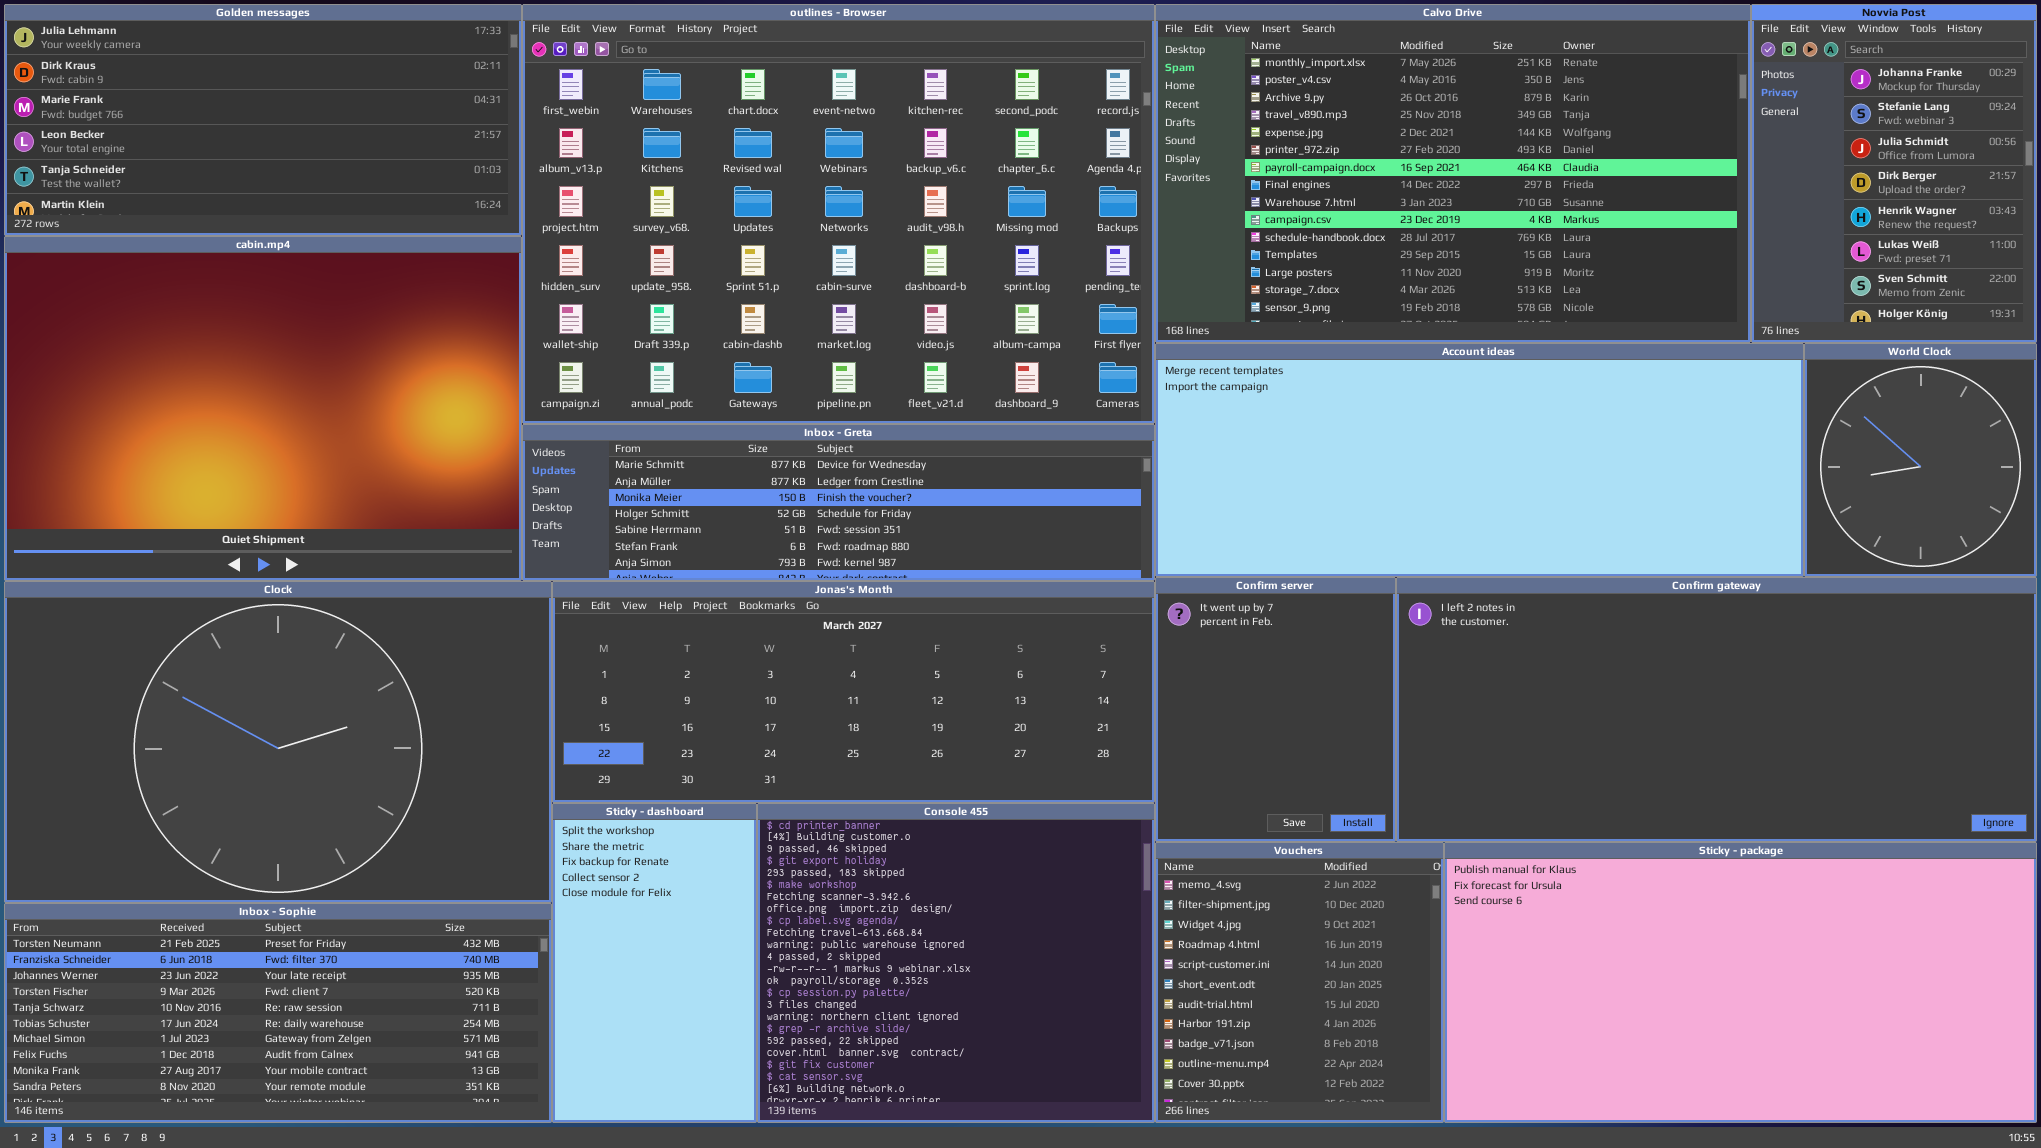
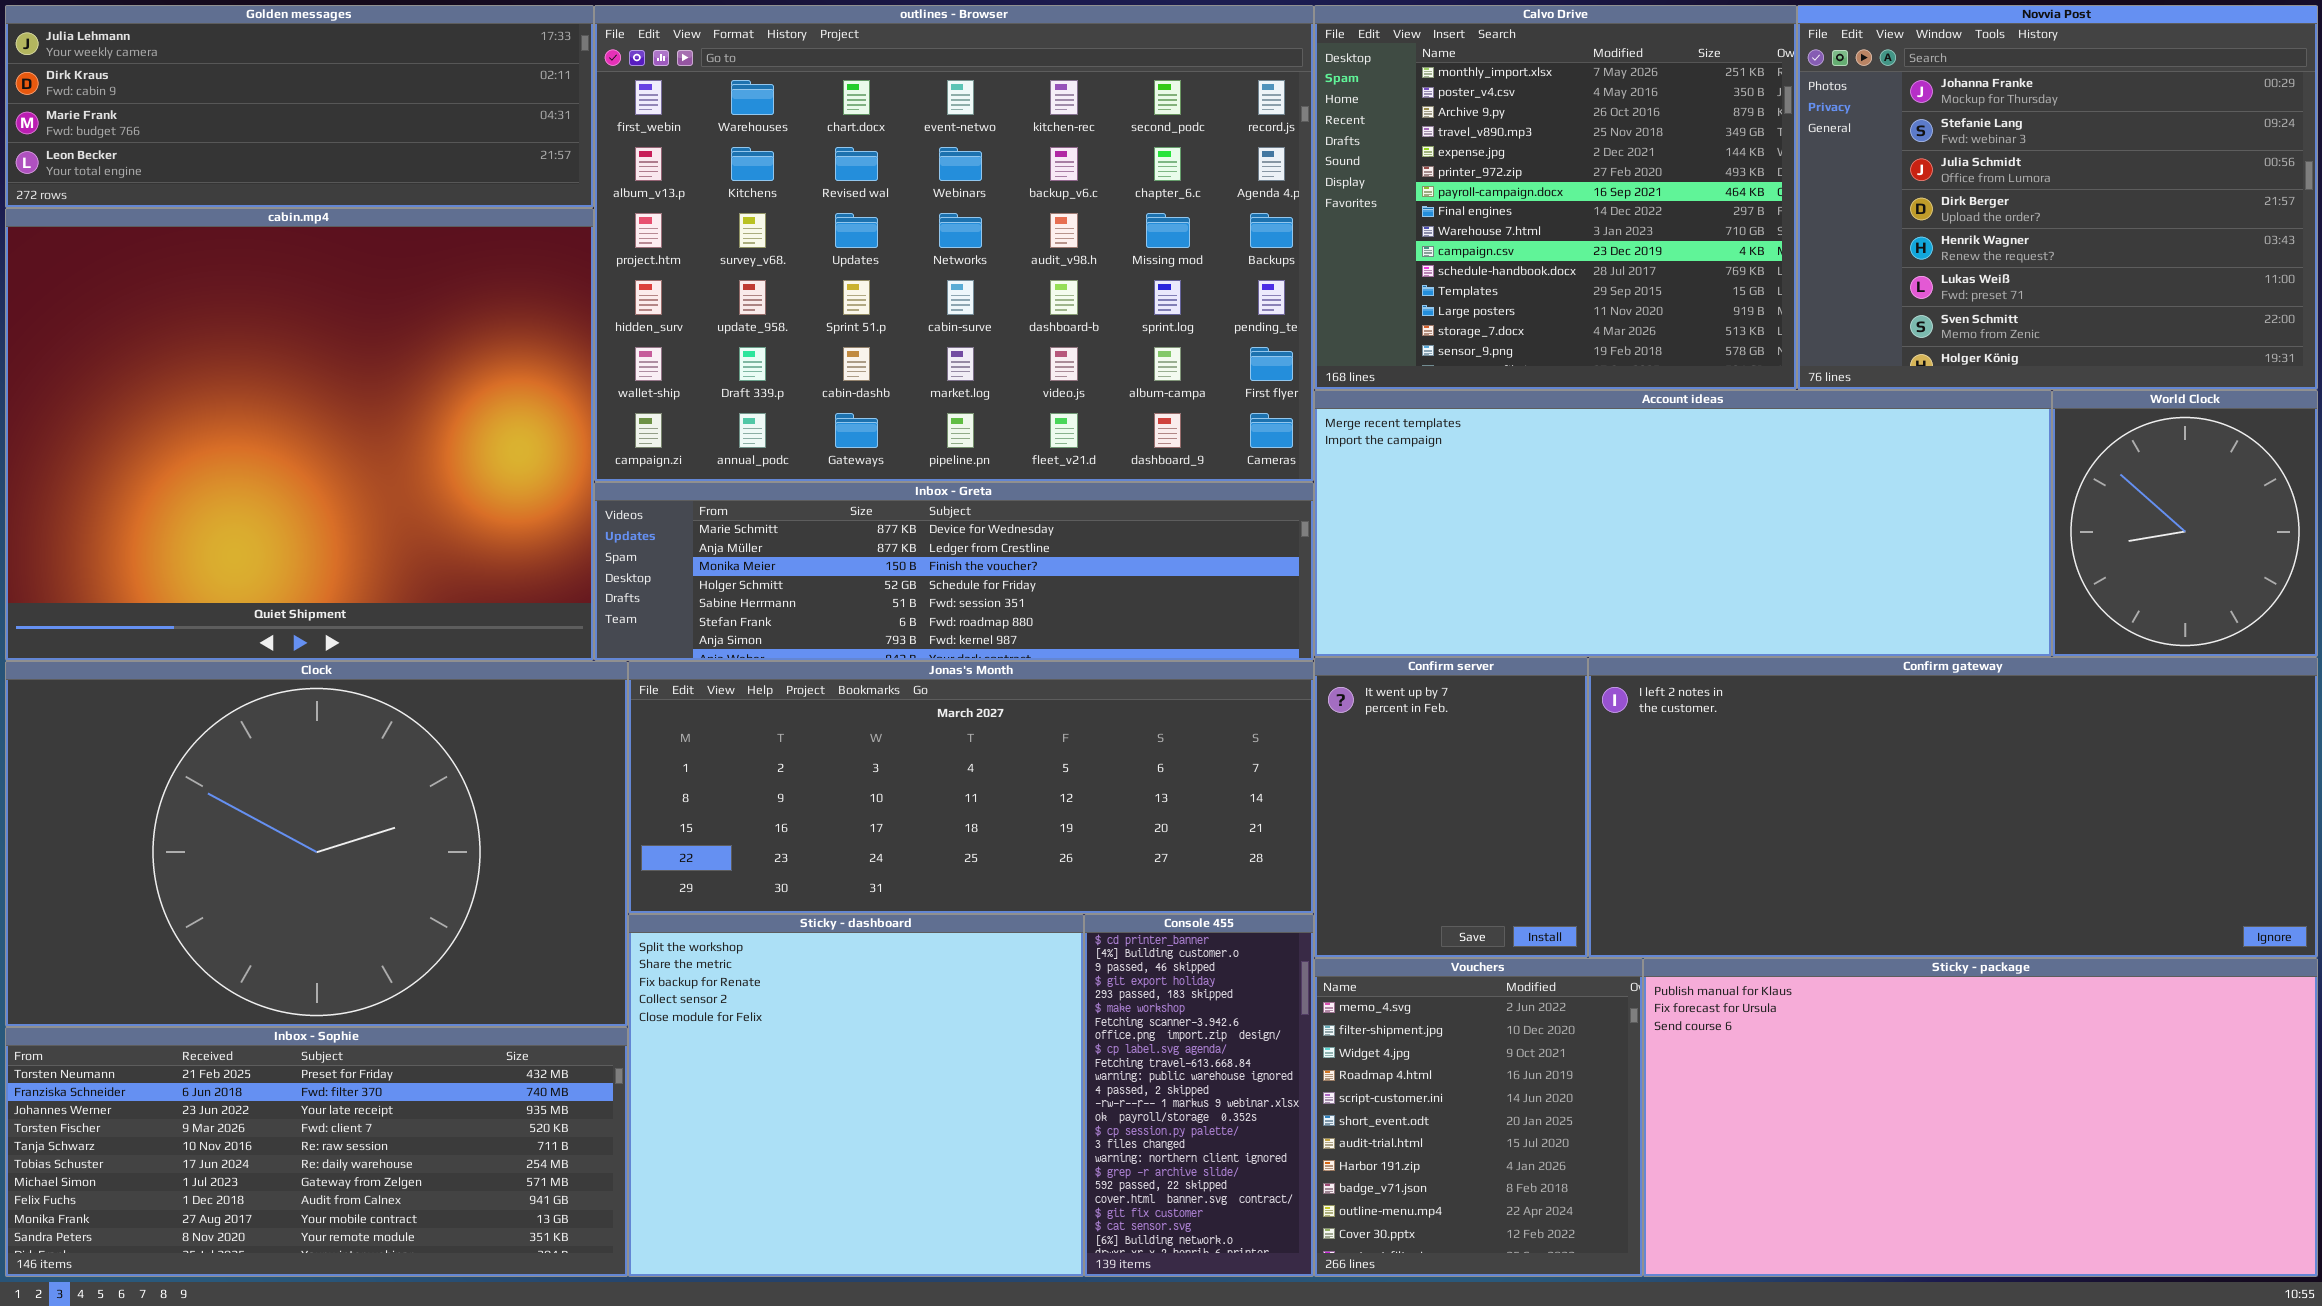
Golden messages: [4,4,522,236] -> [5,5,594,208], resized
Calvo Drive: [1155,4,1751,343] -> [1314,5,1797,390], resized
Novvia Post: [1751,4,2037,343] -> [1797,5,2318,390], resized
cabin.mp4: [4,236,522,581] -> [5,208,594,661], resized
Sticky - dashboard: [552,803,757,1123] -> [628,914,1084,1277], resized
Console 455: [757,803,1155,1123] -> [1084,914,1314,1277], resized

